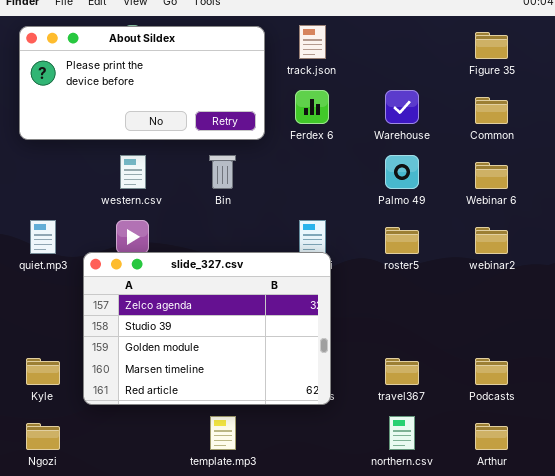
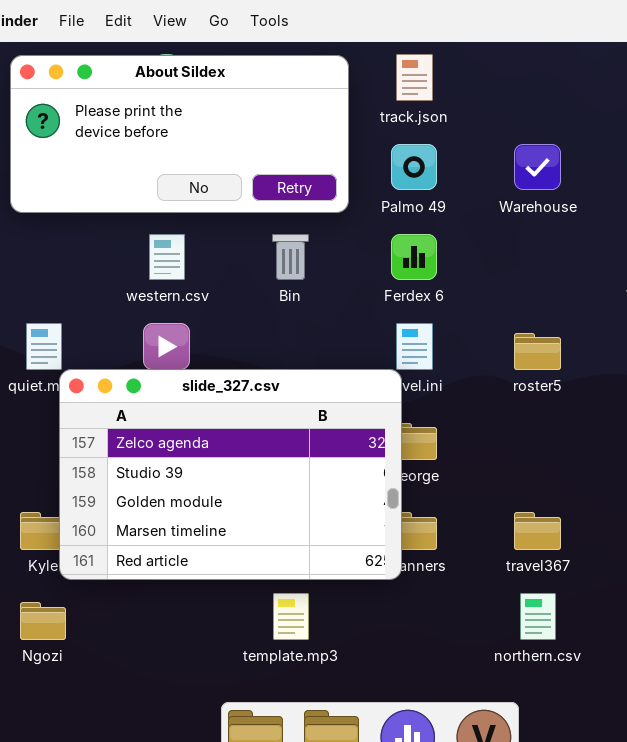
Ferdex 6: [295,90,329,124] -> [391,234,437,280], moved
Palmo 49: [385,155,419,189] -> [391,144,437,190], moved
slide_327.csv: [83,252,331,405] -> [59,369,402,580], moved

